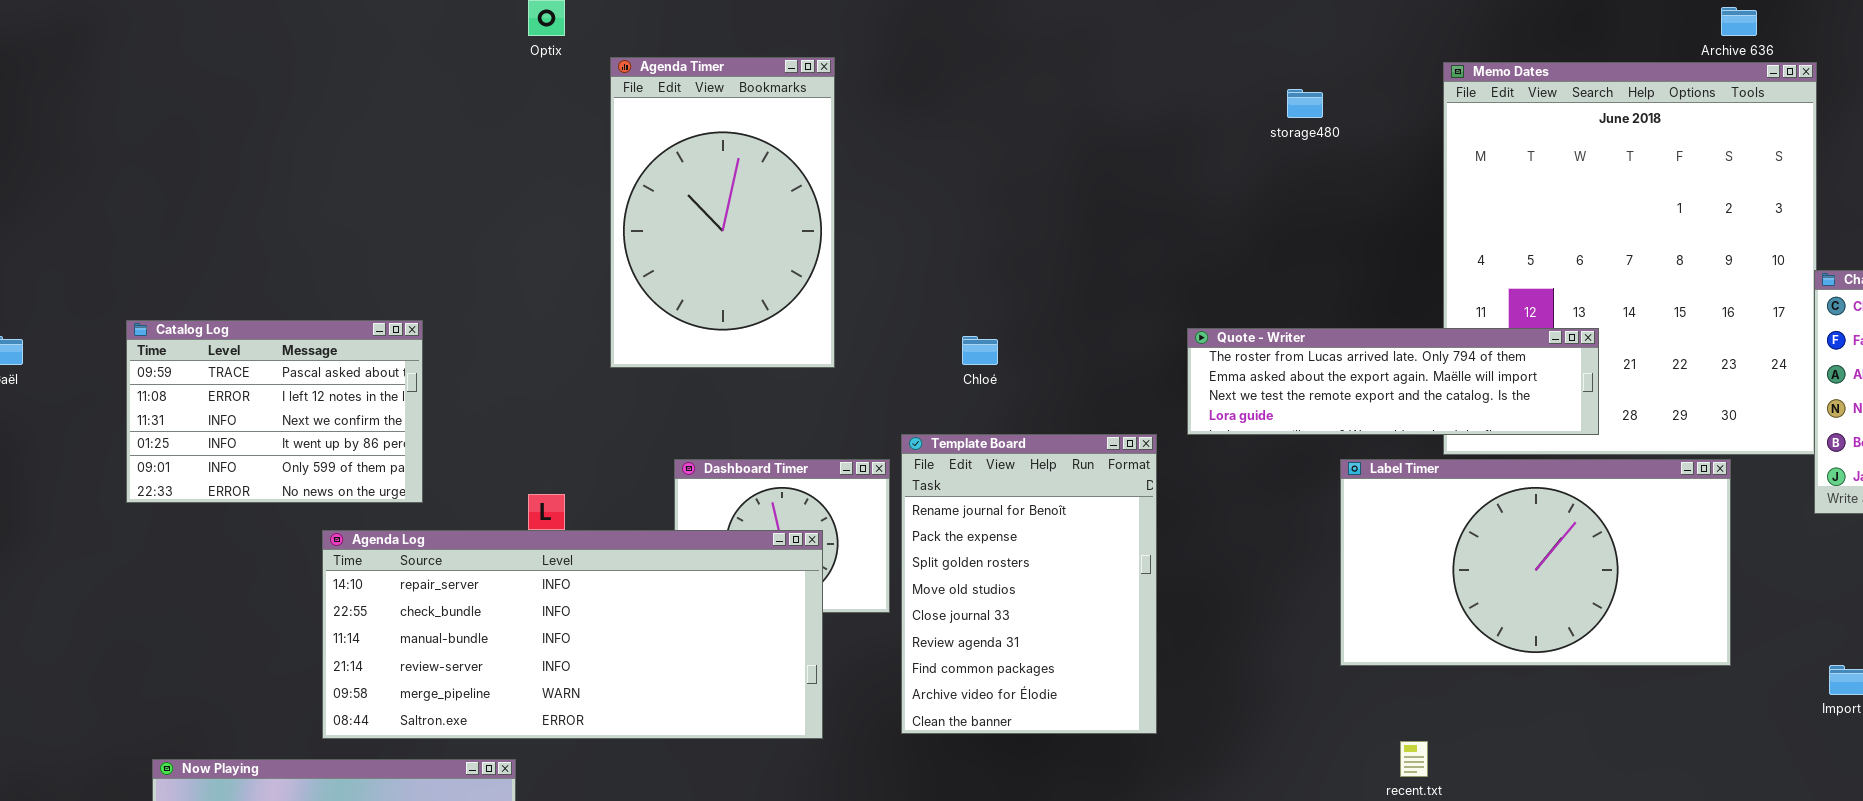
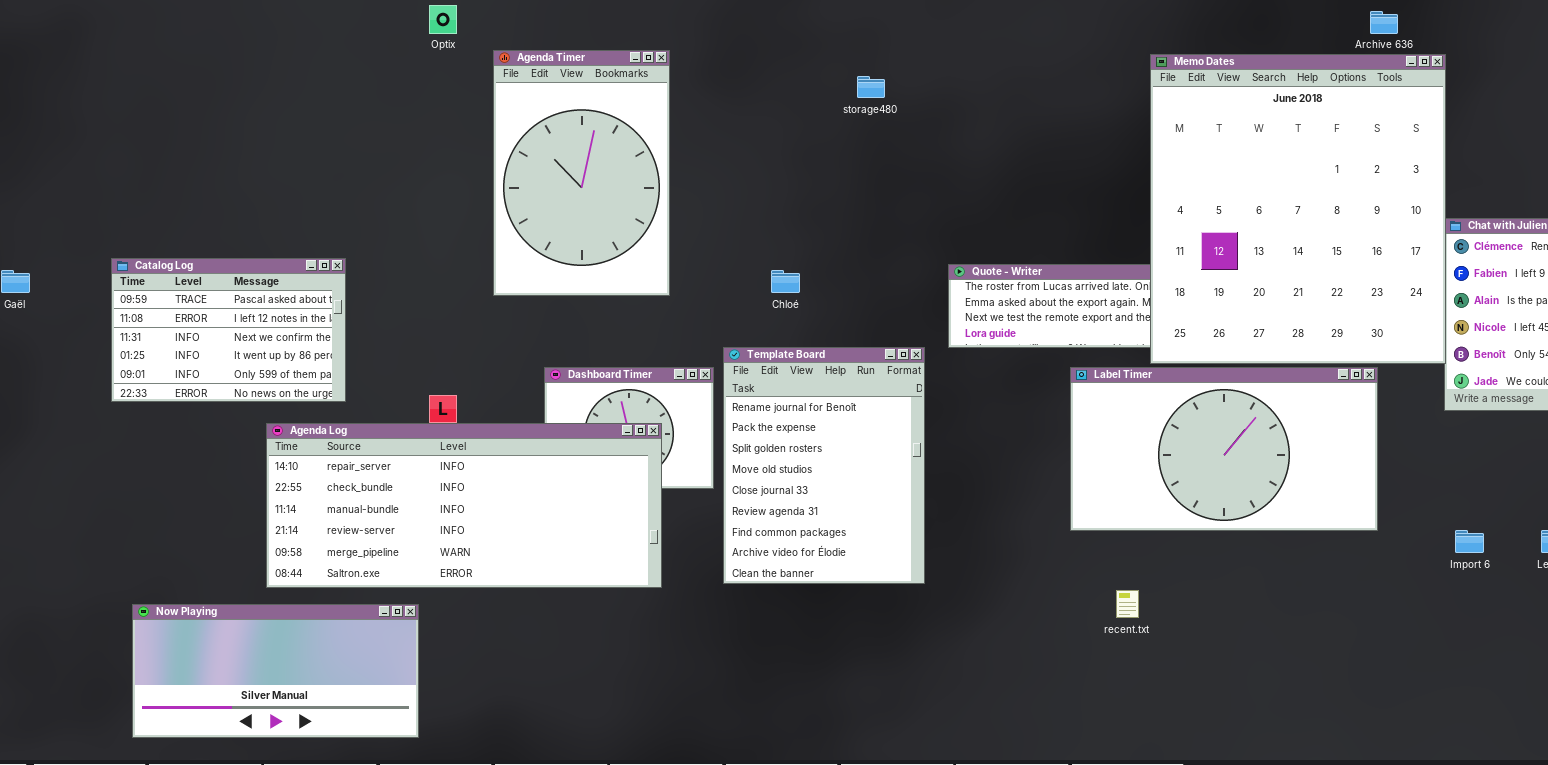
Memo Dates: [1443,62,1817,455] -> [1150,54,1446,364], raised
storage480: [1287,89,1323,118] -> [857,76,885,98], moved

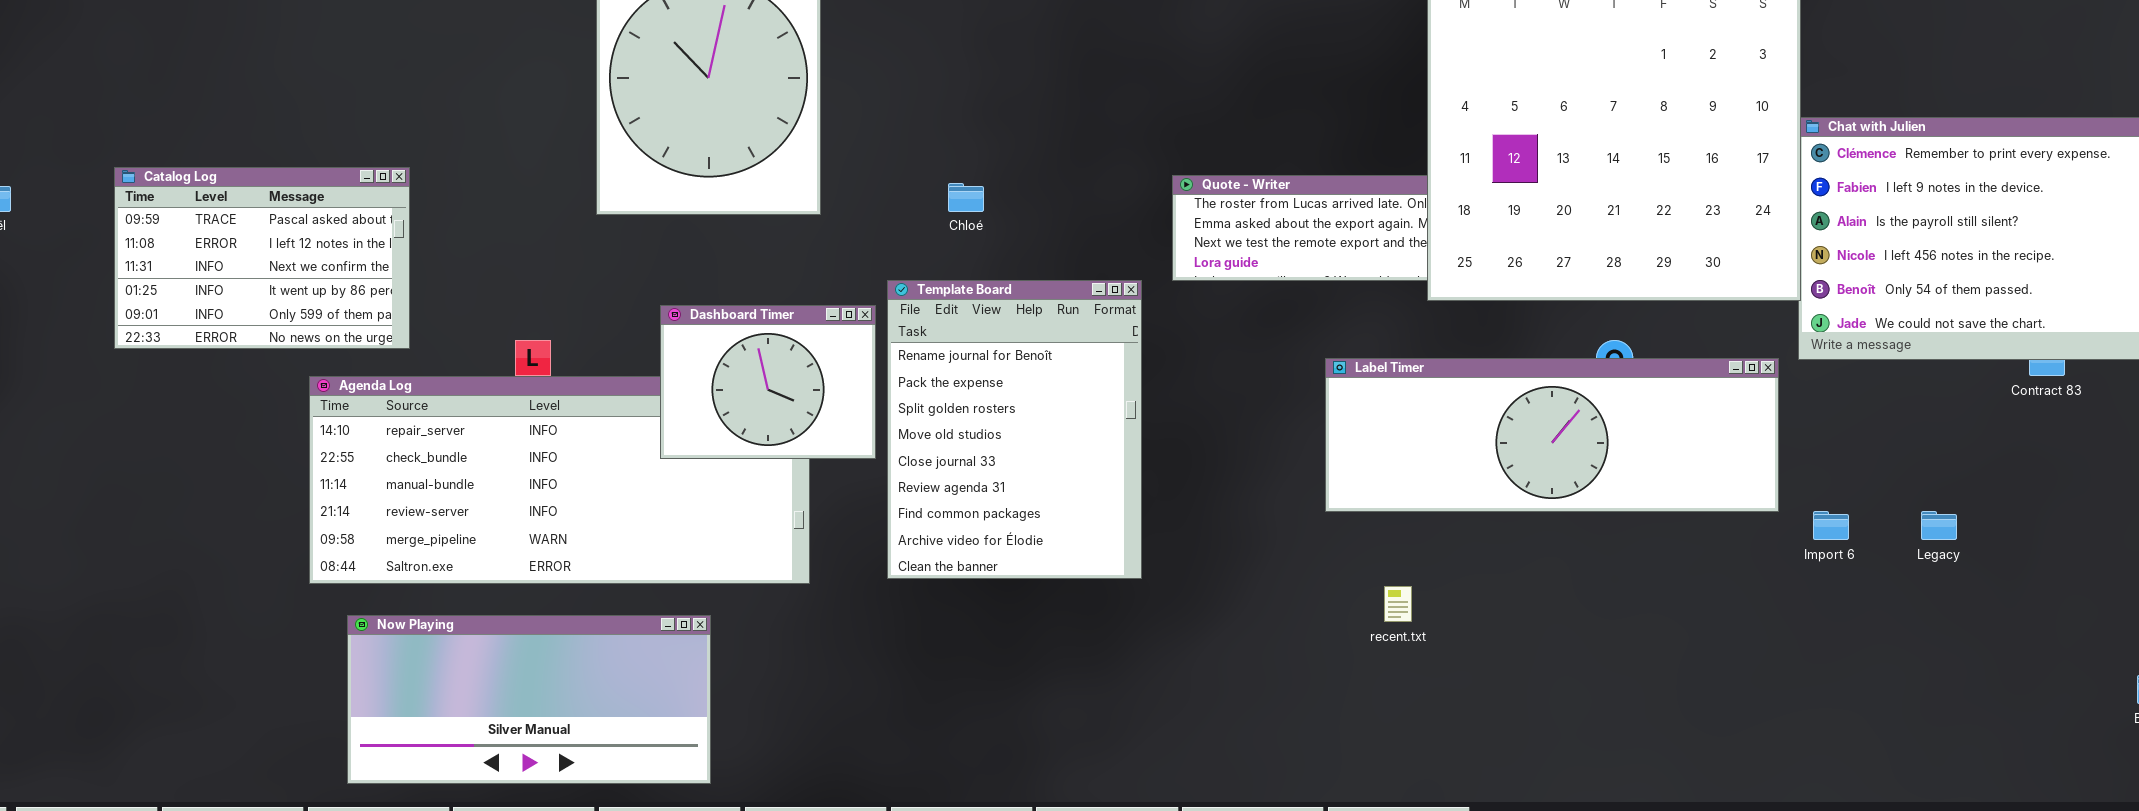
Dashboard Timer: [544,367,714,489] -> [660,305,876,459], raised
Label Timer: [1070,367,1378,531] -> [1325,358,1779,512], resized
Now Playing: [132,604,419,738] -> [347,615,711,784], moved

